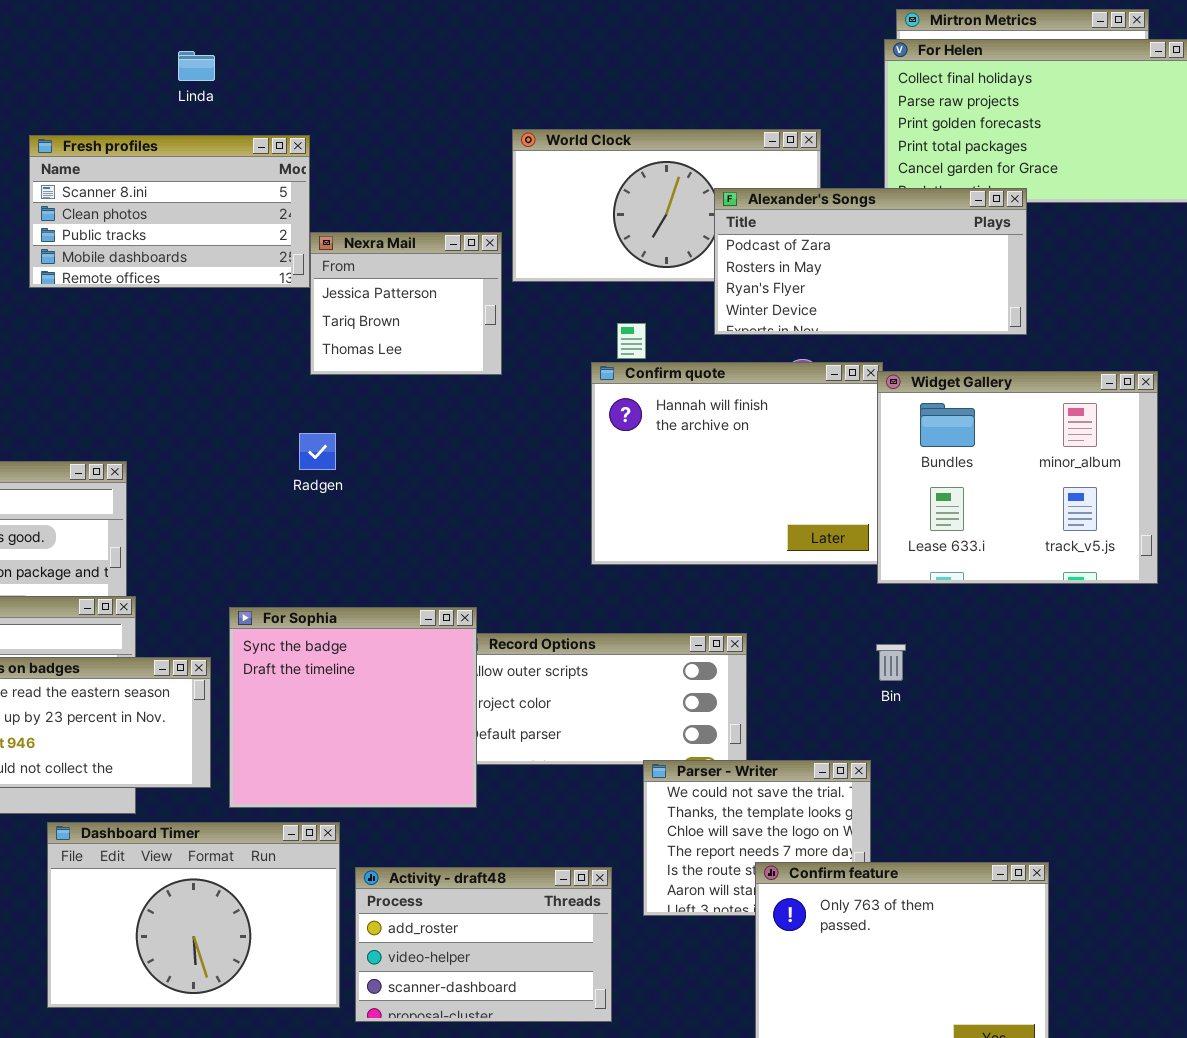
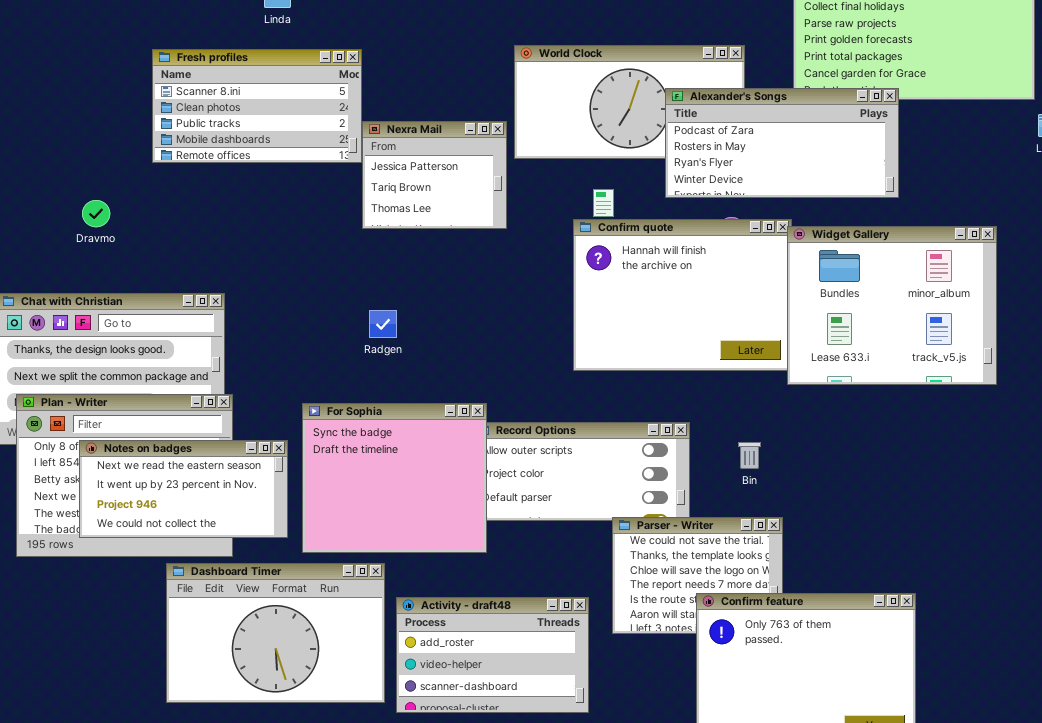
Radgen: [299,433,336,470] -> [369,310,397,338], moved
Bin: [876,644,906,681] -> [738,442,761,469], moved

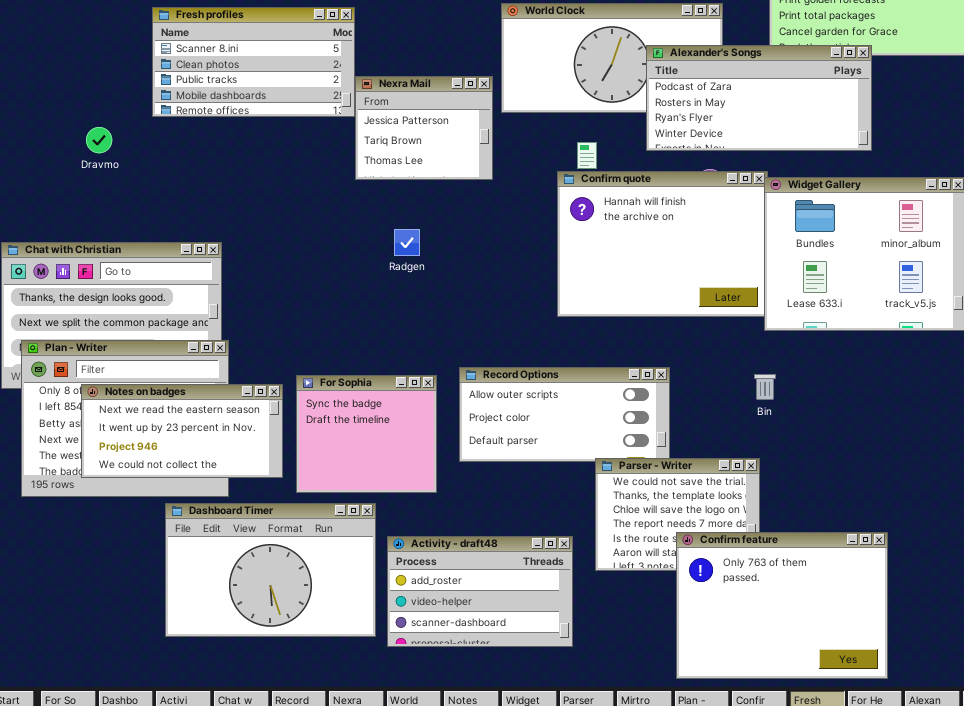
Dravmo: [82,200,110,227] -> [86,127,112,153], moved
Radgen: [369,310,397,338] -> [394,229,420,256], moved
For Sophia: [302,403,487,553] -> [296,375,437,493], resized
Bin: [738,442,761,469] -> [754,374,776,400], moved

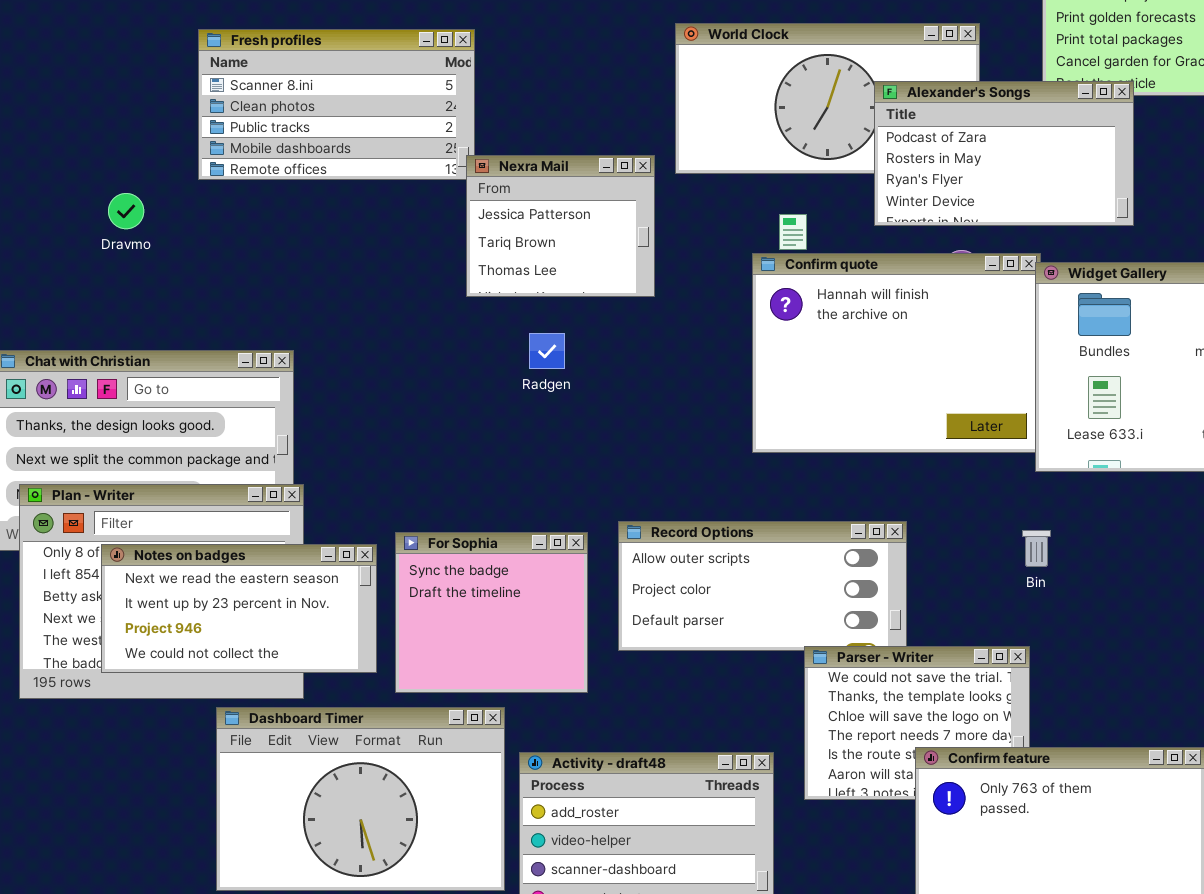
Alexander's Songs: [646,45,872,151] -> [874,81,1134,226], resized
Nexra Mail: [355,76,493,180] -> [466,155,655,297], moved

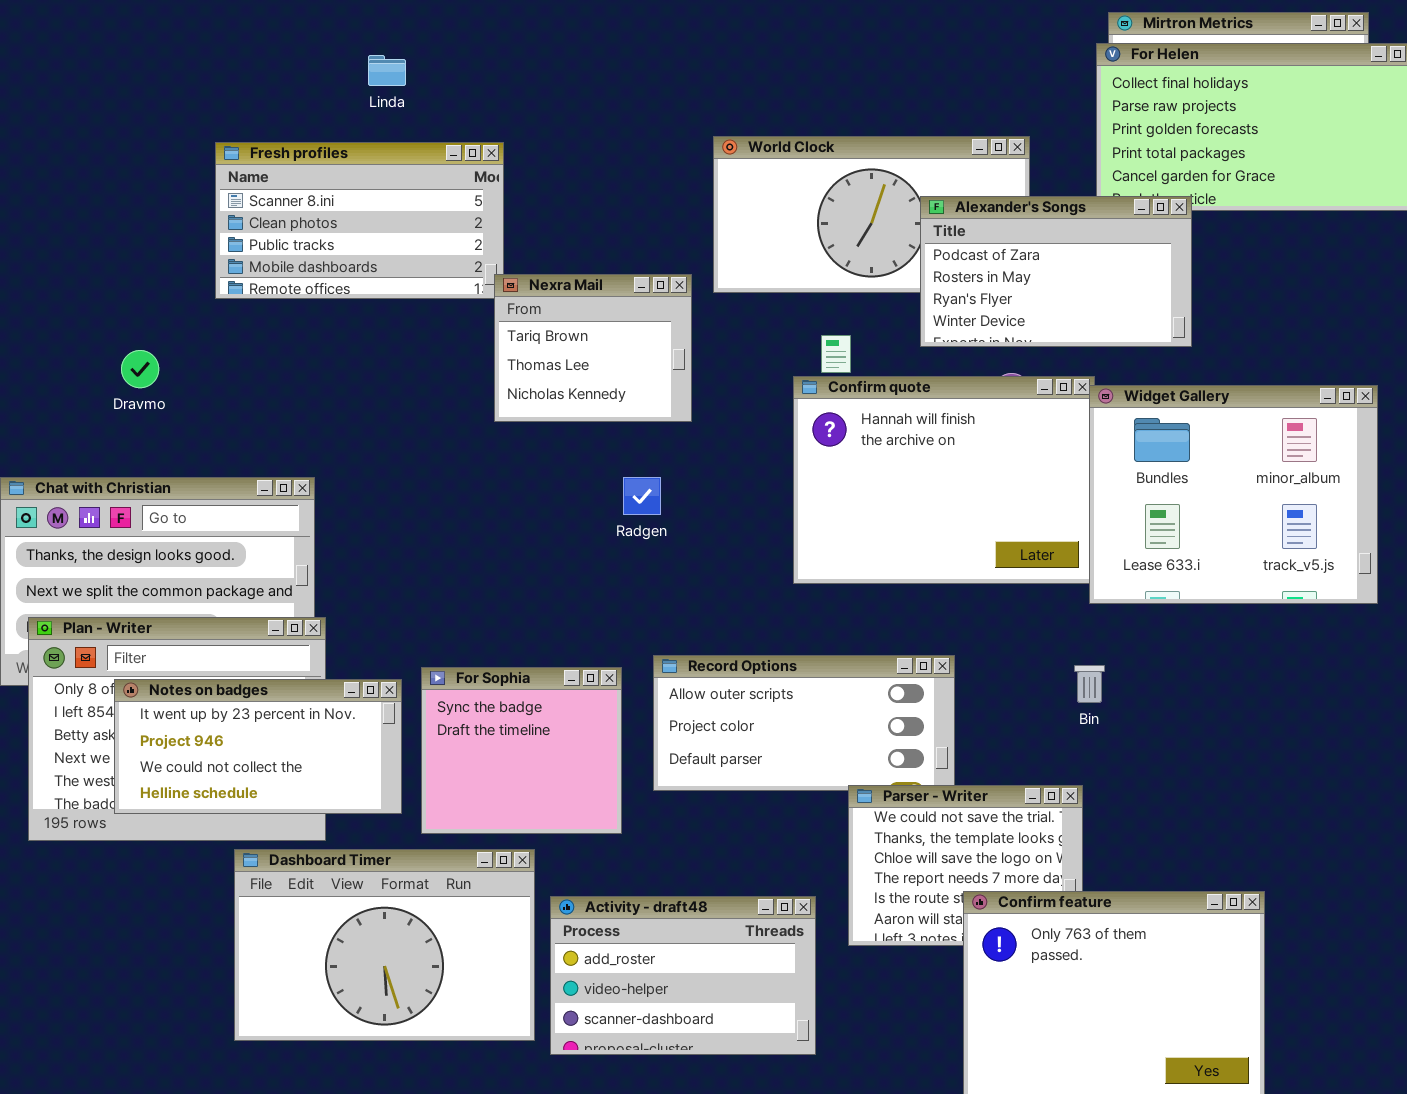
Nexra Mail: [466,155,655,297] -> [494,274,692,422], scrolled down 1 row
Dravmo: [108,193,144,229] -> [121,350,159,388], moved
Radgen: [529,333,565,369] -> [623,477,661,515], moved
Notes on badges: [101,544,377,673] -> [114,679,402,814], scrolled down 1 row

